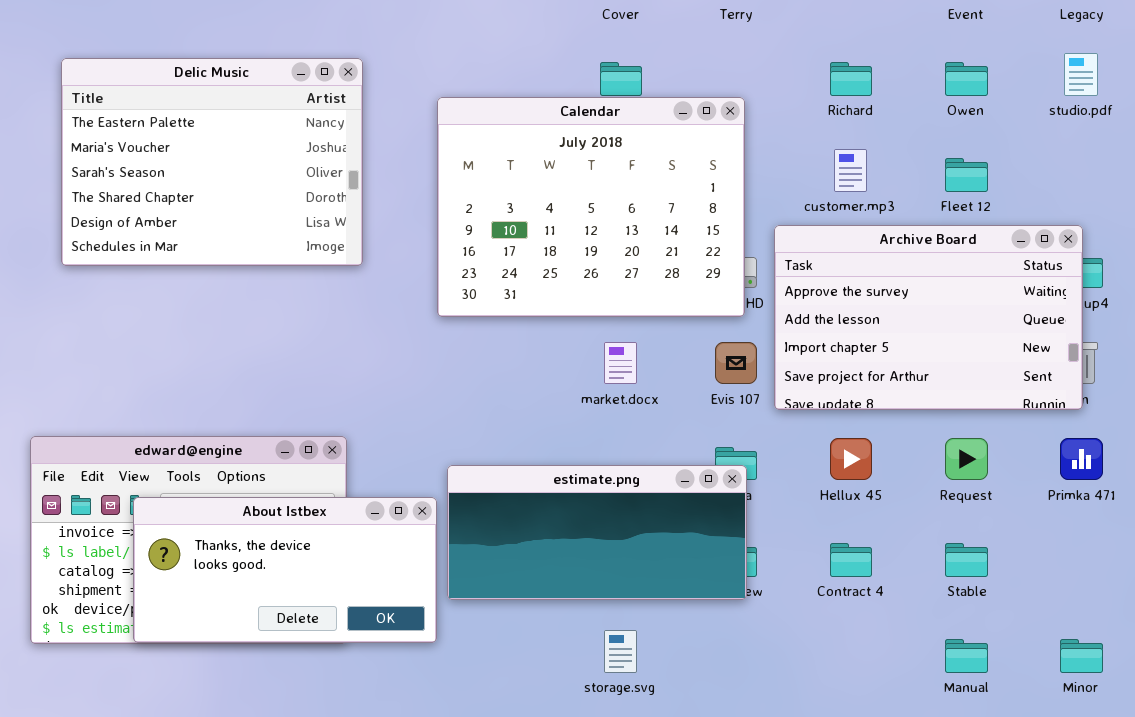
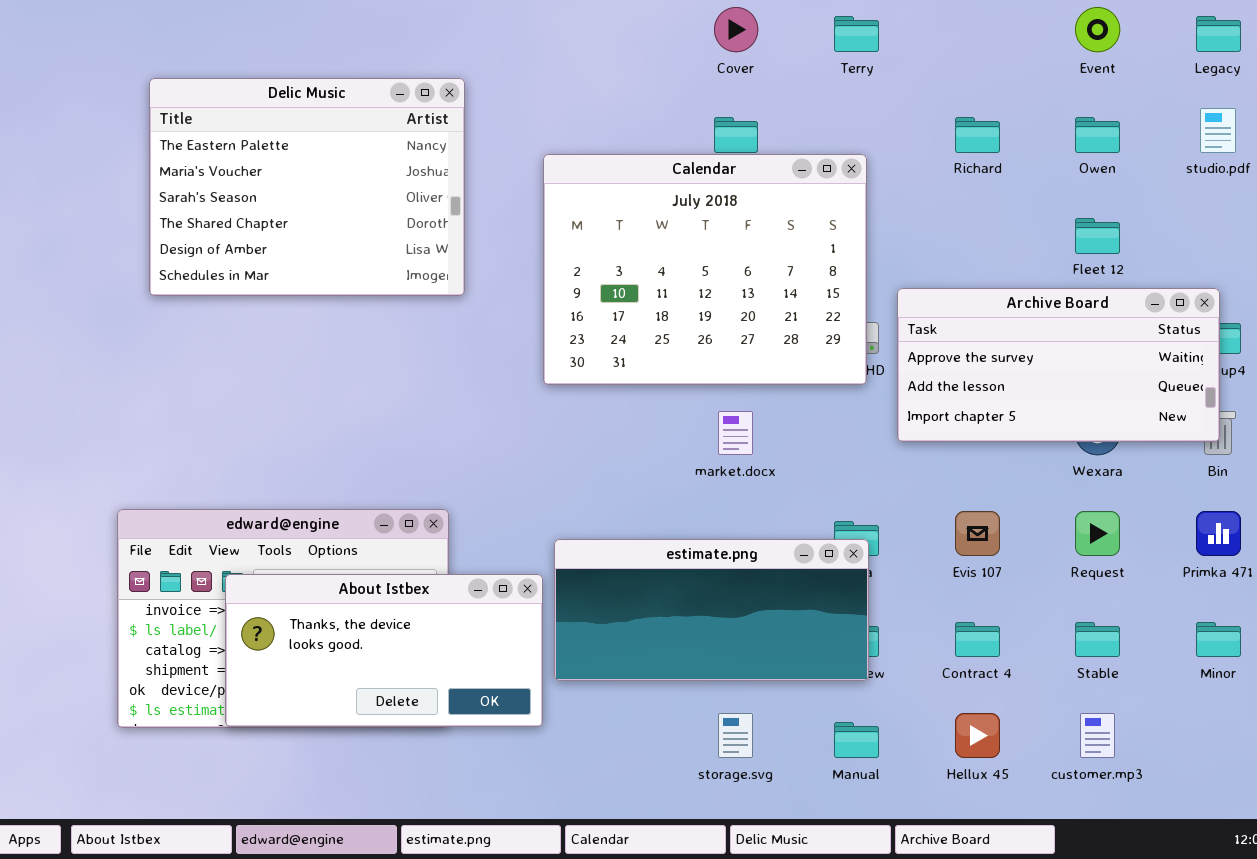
Delic Music: [61,58,363,266] -> [149,78,465,296], moved
customer.mp3: [834,149,867,192] -> [1080,713,1115,758], moved
Archive Board: [774,225,1083,410] -> [897,288,1220,442], resized
Evis 107: [715,342,757,384] -> [955,511,1000,556], moved
Hellux 45: [830,438,872,480] -> [955,713,1000,758], moved
Manual: [945,639,988,673] -> [834,722,879,758], moved
Minor: [1060,639,1103,673] -> [1196,622,1241,657], moved

